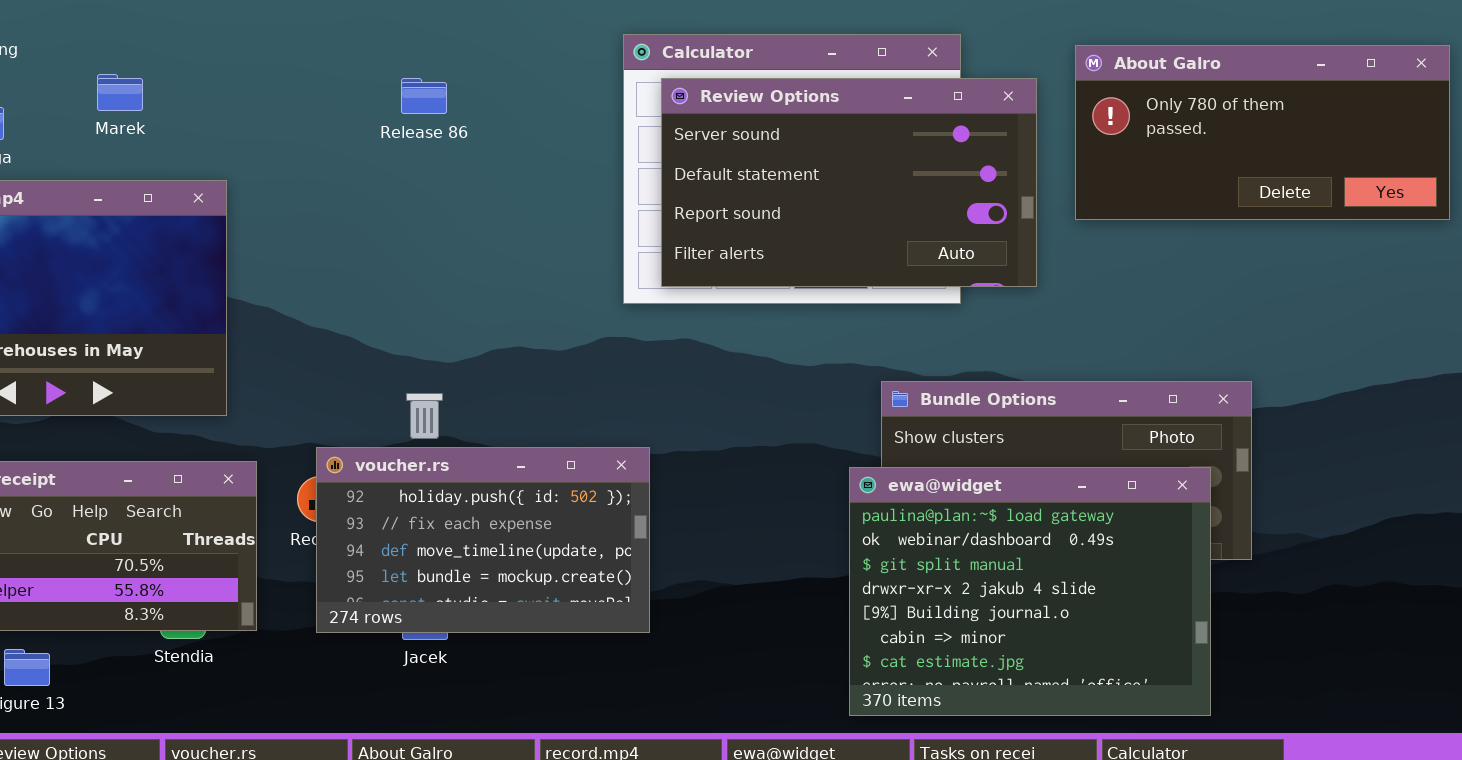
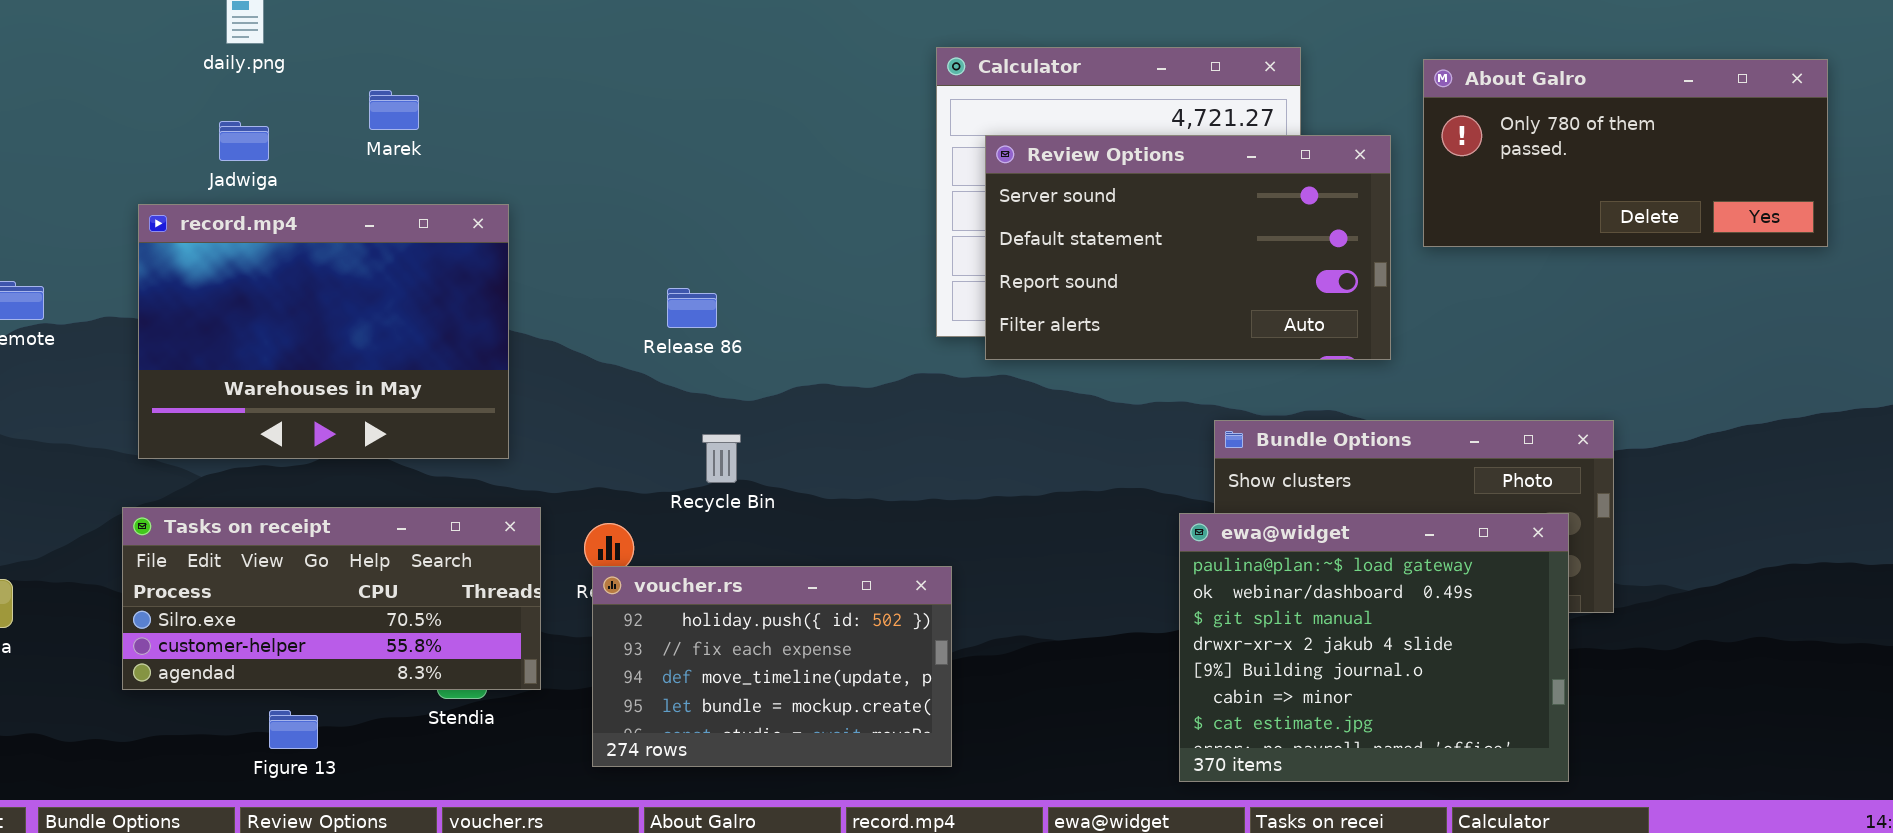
Release 86: [401,78,447,114] -> [667,288,717,328], moved
Review Options: [661,78,1037,287] -> [985,135,1391,360], moved
voucher.rs: [316,447,650,633] -> [592,566,952,767], moved

